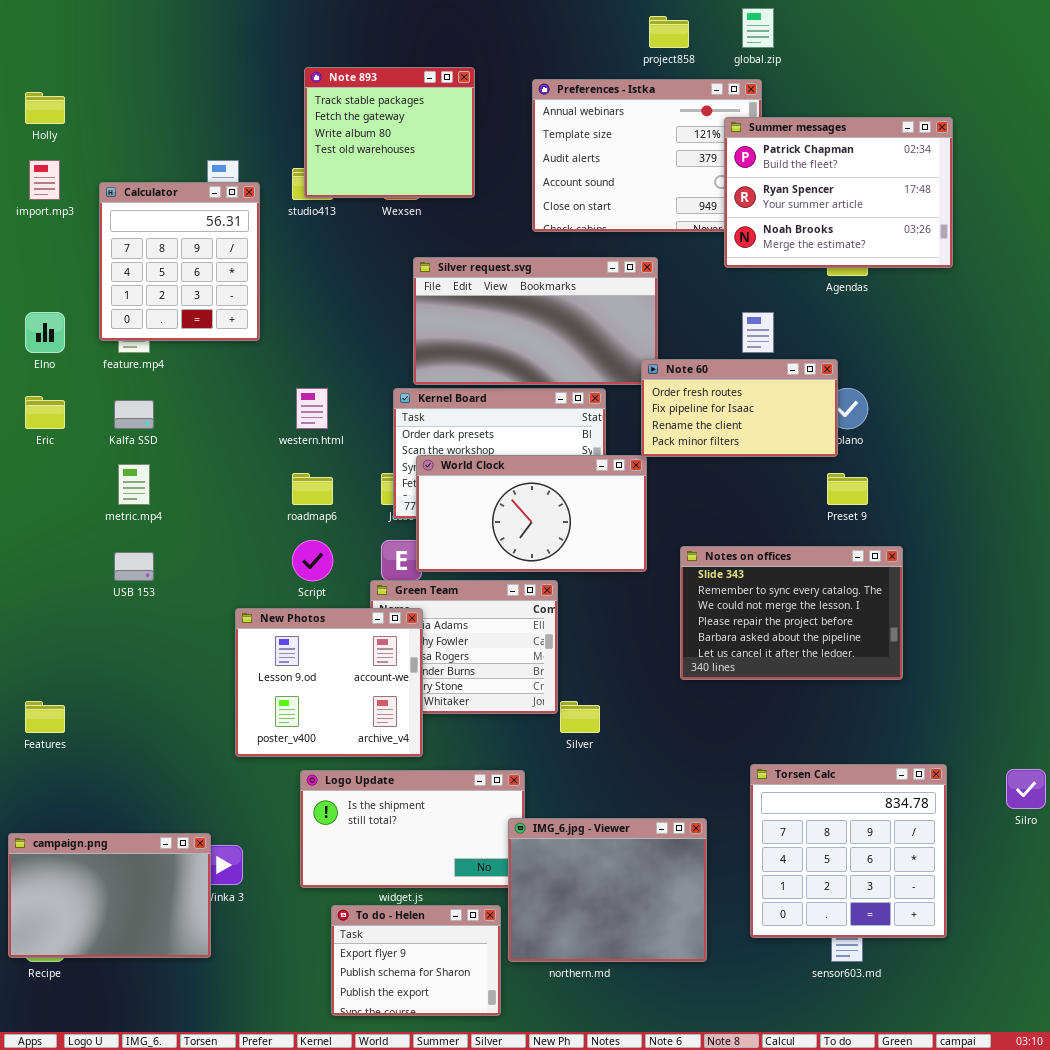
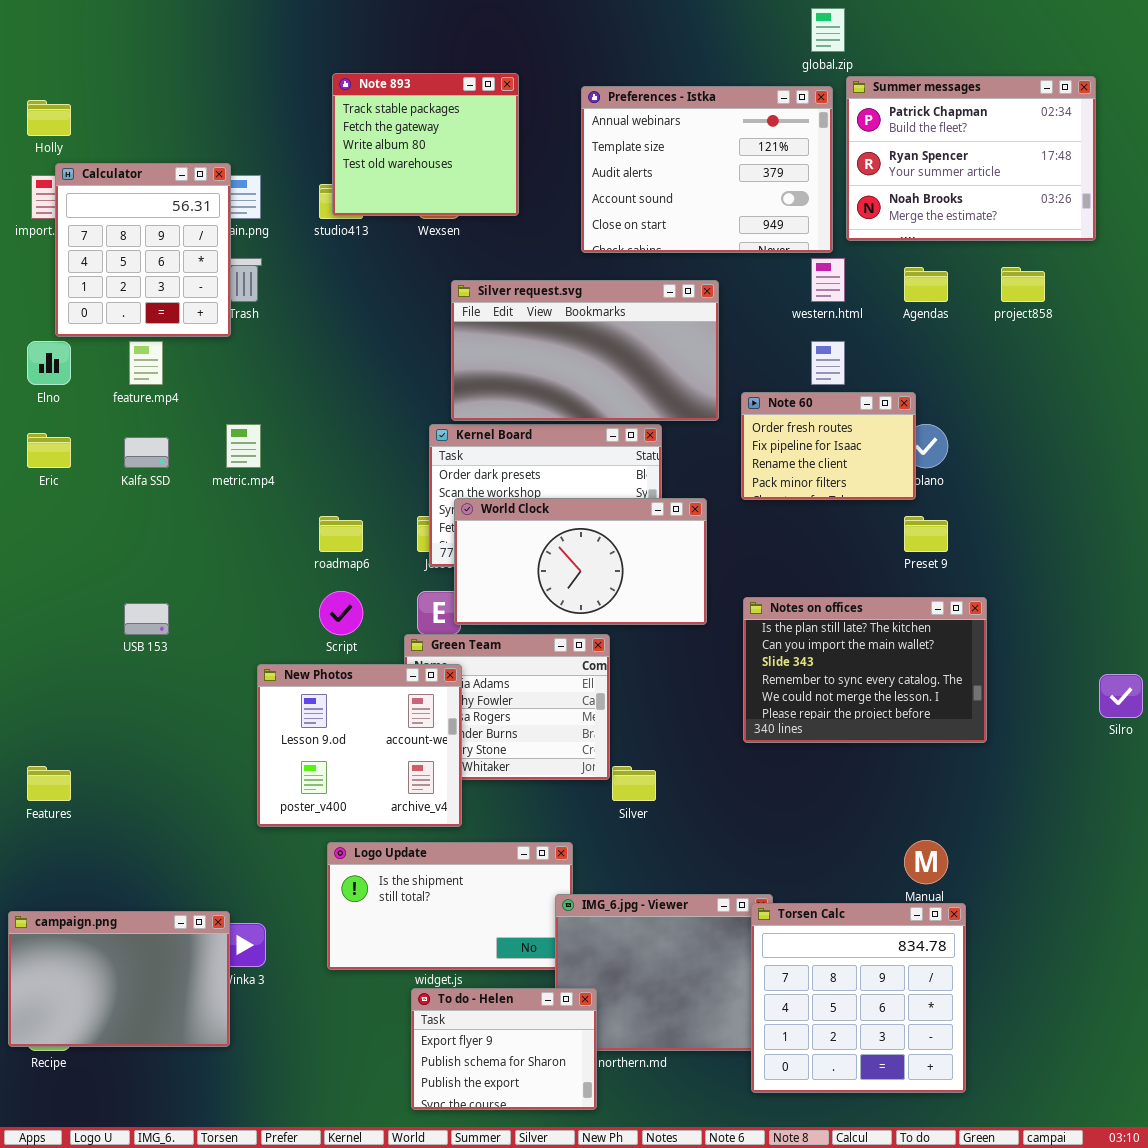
project858: [649,16,689,48] -> [1001,267,1045,302], moved
Summer messages: [724,117,953,268] -> [846,76,1096,241], moved
Calculator: [99,182,260,341] -> [55,163,231,337], moved
Note 60: [641,359,838,457] -> [741,392,916,500], resized
western.html: [296,388,328,429] -> [811,258,845,302], moved
metric.mp4: [118,464,150,505] -> [226,424,261,468], moved
Notes on offices: [680,546,903,680] -> [743,597,987,743], scrolled up 2 rows
Torsen Calc: [750,764,947,938] -> [751,903,966,1093], moved
Silro: [1006,769,1046,809] -> [1099,674,1143,718], moved
To do - Helen: [331,905,501,1016] -> [411,988,597,1110], moved

